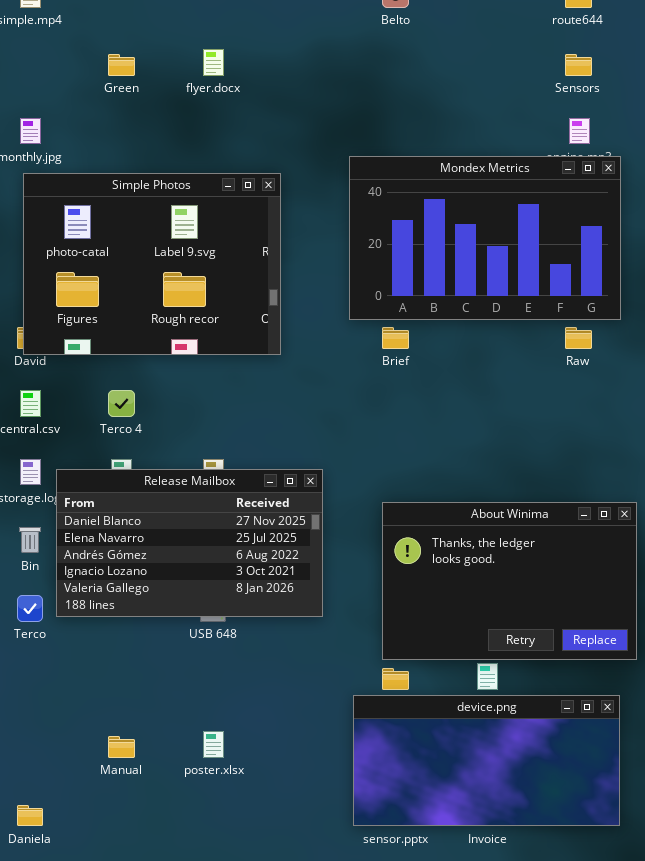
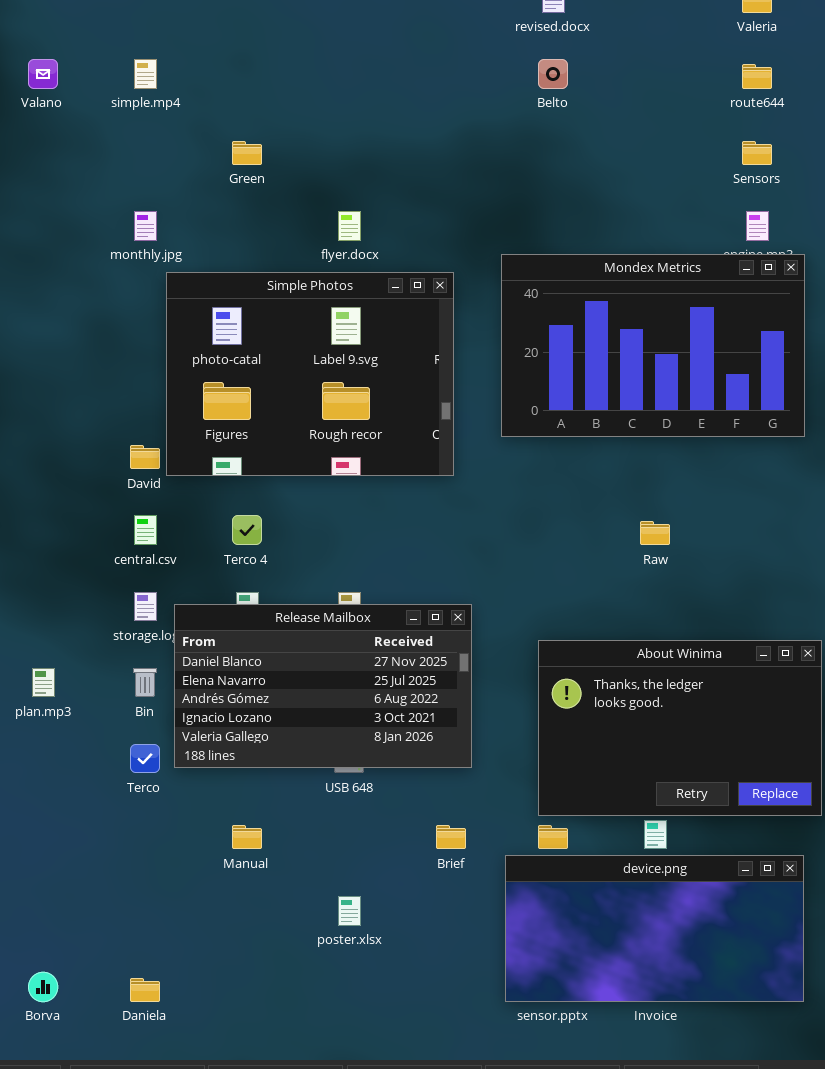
flyer.docx: [203,49,224,76] -> [338,211,361,241], moved
Simple Photos: [23,173,281,355] -> [166,272,454,476], moved
Brief: [382,327,409,349] -> [436,825,466,849], moved
Raw: [565,327,592,349] -> [640,521,670,545], moved
Manual: [108,736,135,758] -> [232,825,262,849], moved

